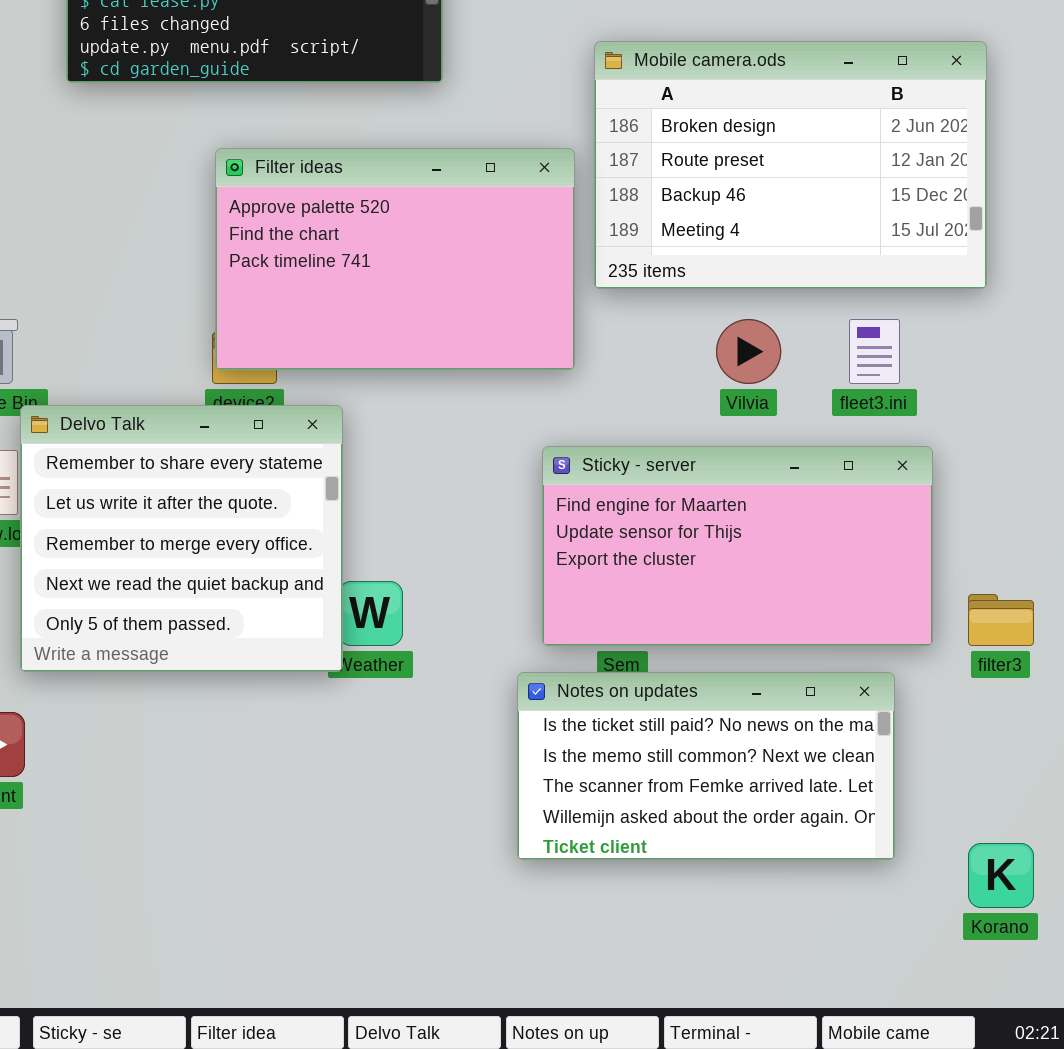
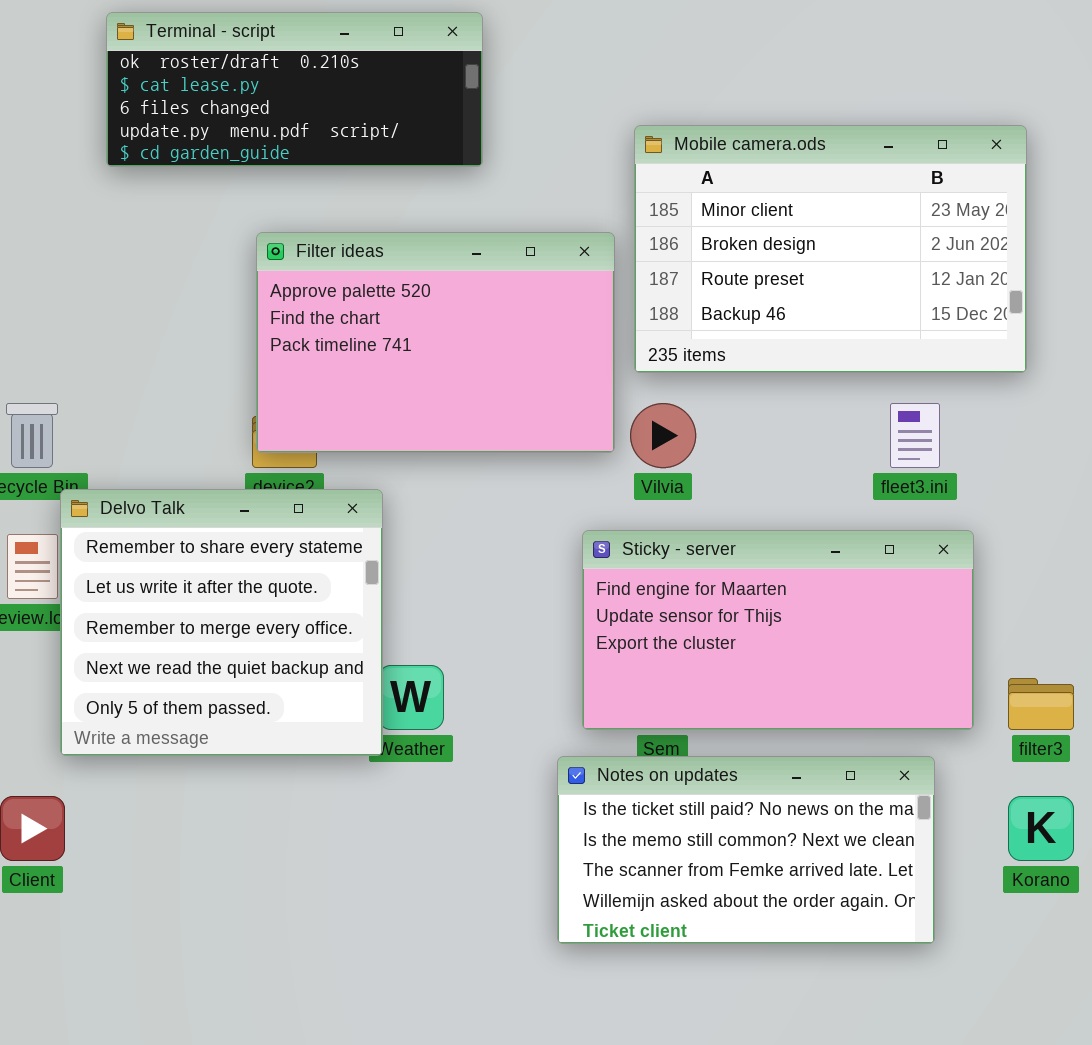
Mobile camera.ods: [594,41,987,289] -> [634,125,1027,373], scrolled up 1 row
Vilvia: [716,319,781,384] -> [630,403,696,468], moved
Korano: [968,843,1034,908] -> [1008,796,1074,861], moved

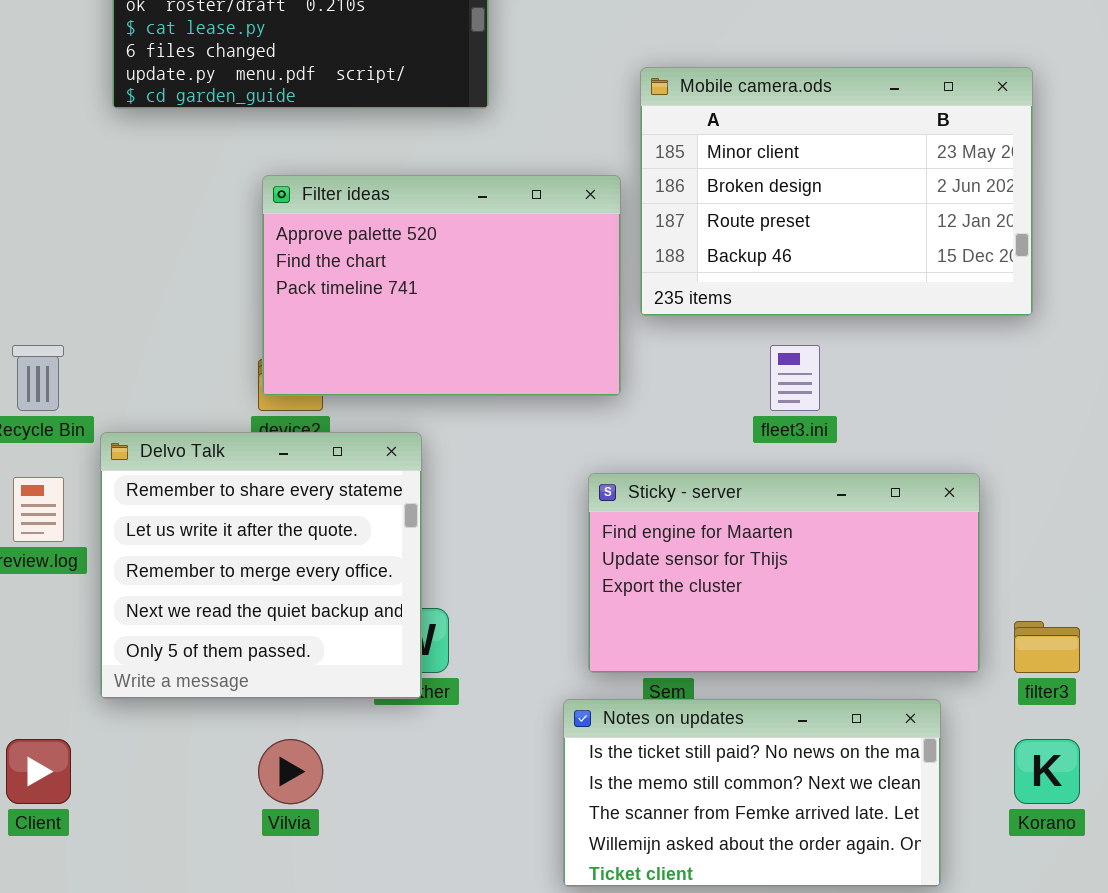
Vilvia: [630,403,696,468] -> [258,739,323,804], moved
fleet3.ini: [890,403,940,468] -> [770,345,820,411], moved
Delvo Talk: [60,489,383,756] -> [100,432,422,699], moved

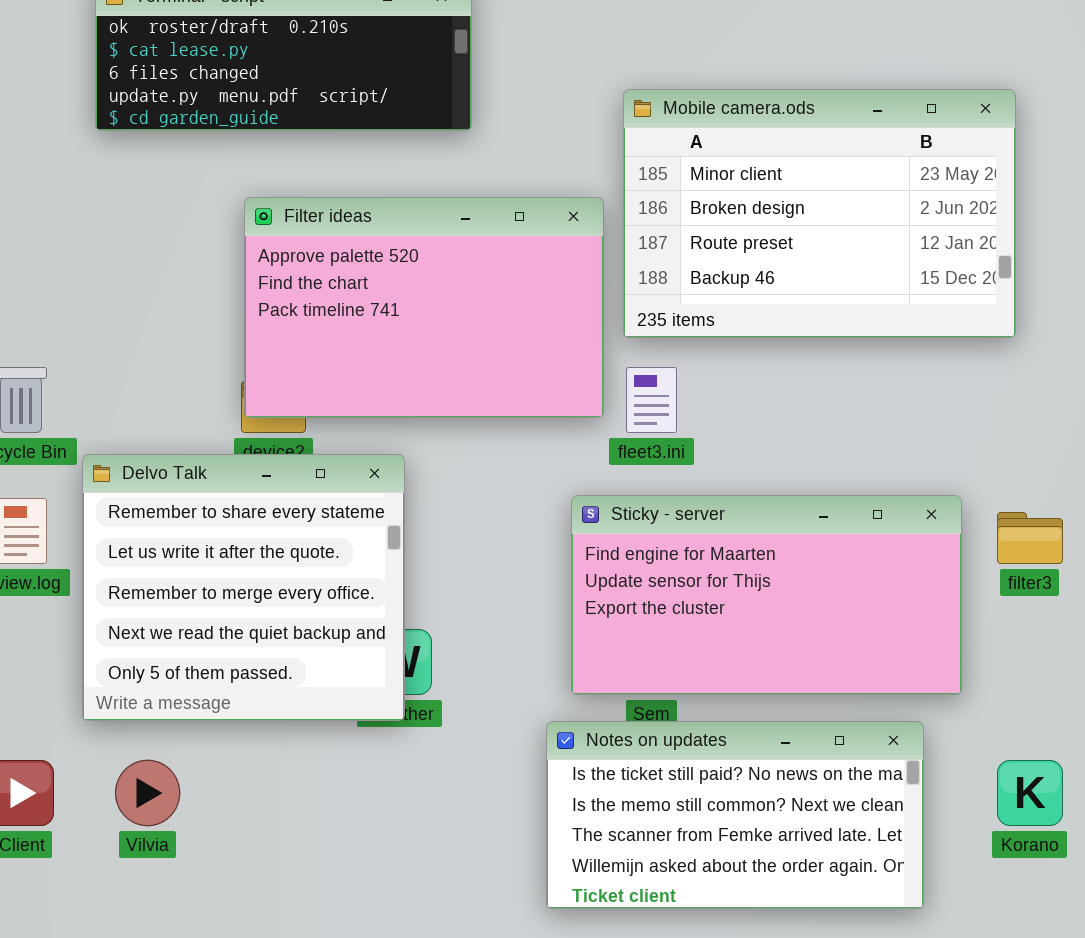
fleet3.ini: [770,345,820,411] -> [626,367,677,433], moved
filter3: [1014,621,1080,673] -> [997,512,1063,564], moved
Vilvia: [258,739,323,804] -> [115,760,180,826], moved

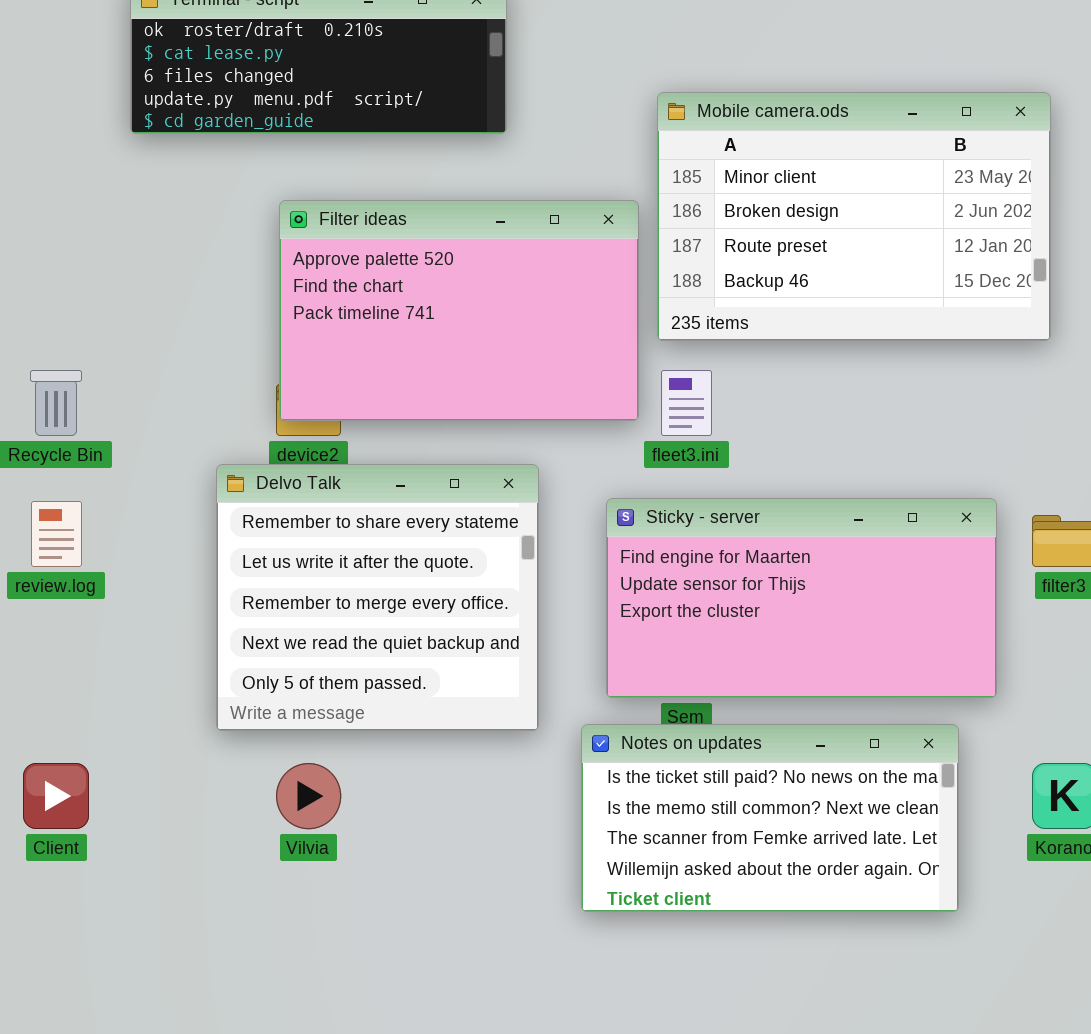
Delvo Talk: [82,454,405,721] -> [216,464,539,731], moved
Vilvia: [115,760,180,826] -> [276,763,341,829], moved

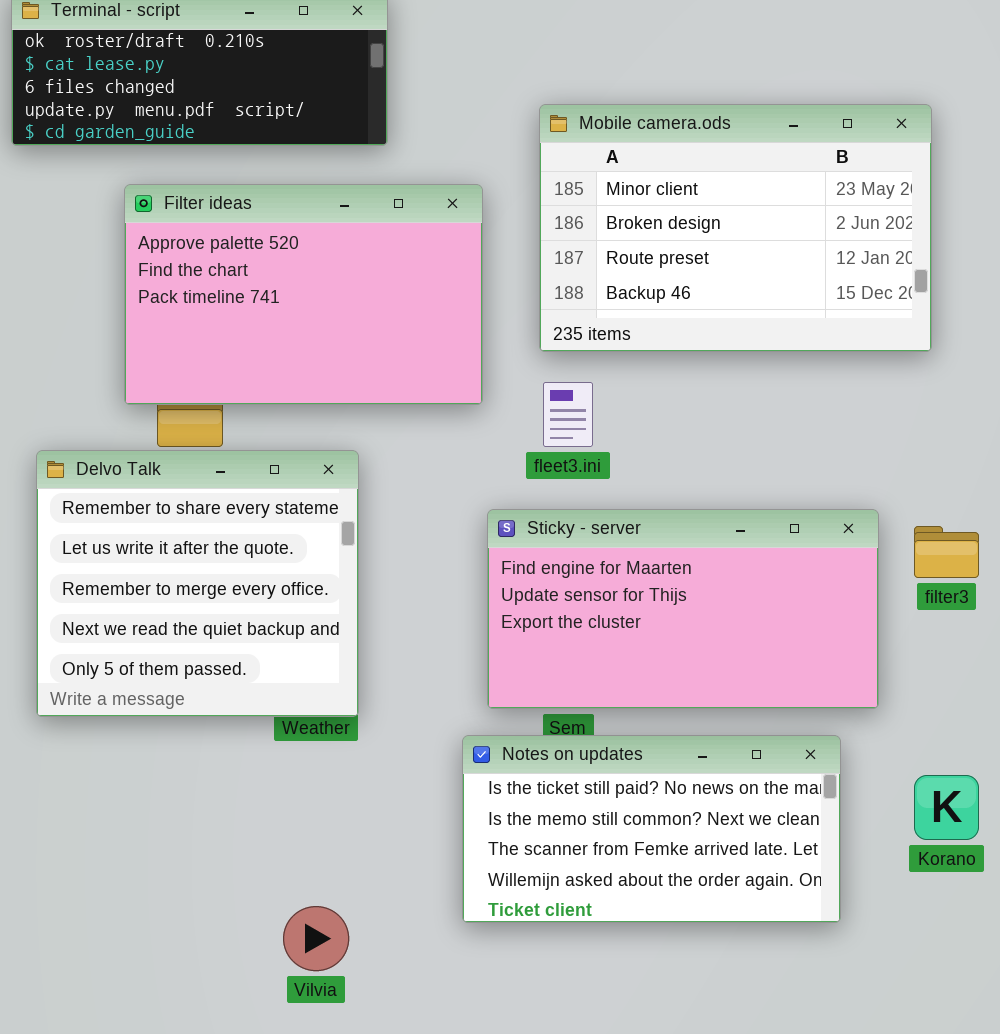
Filter ideas: [279,200,639,421] -> [124,184,483,405], moved
Delvo Talk: [216,464,539,731] -> [36,450,359,717], moved
Vilvia: [276,763,341,829] -> [283,906,349,971], moved

